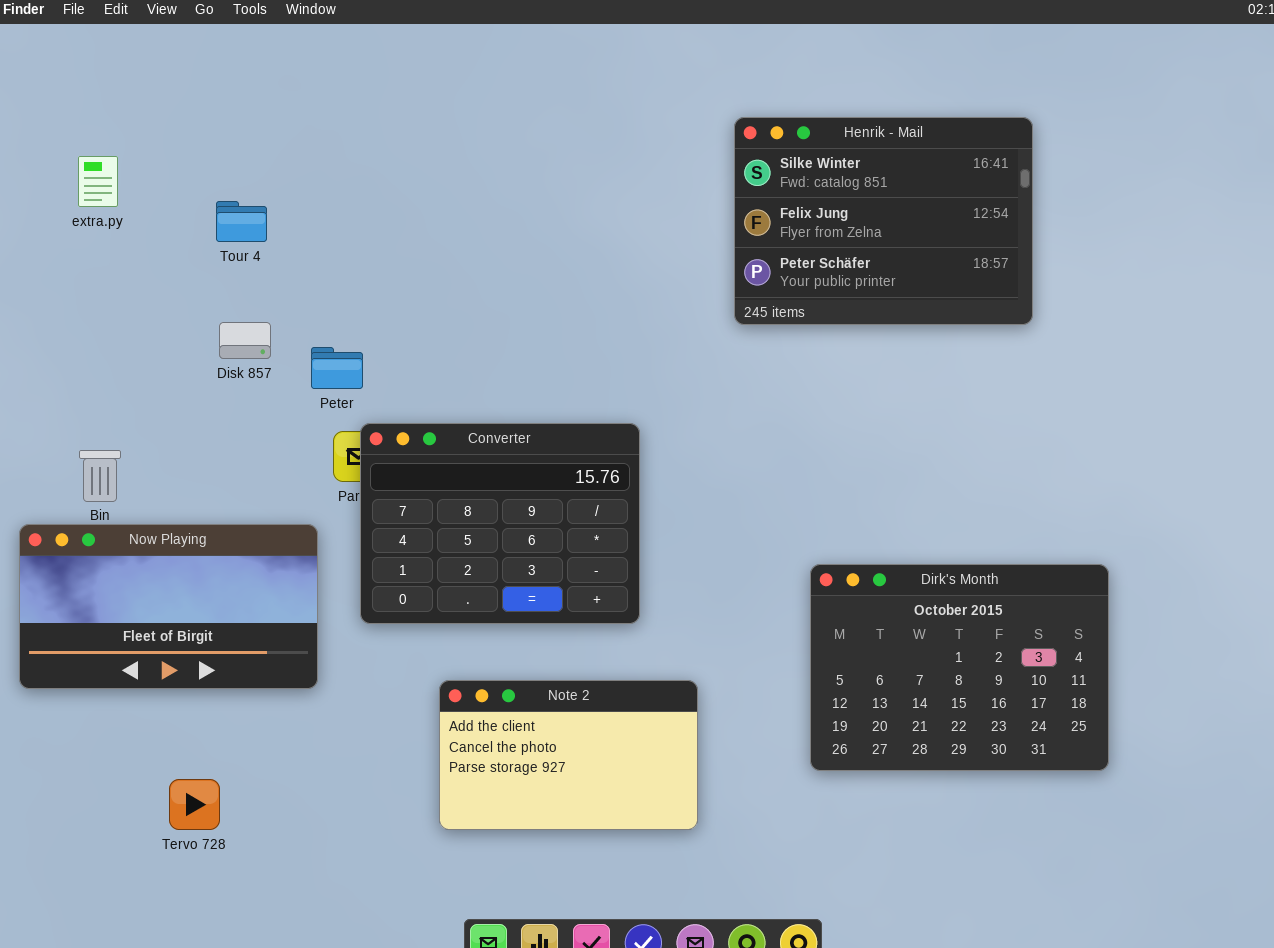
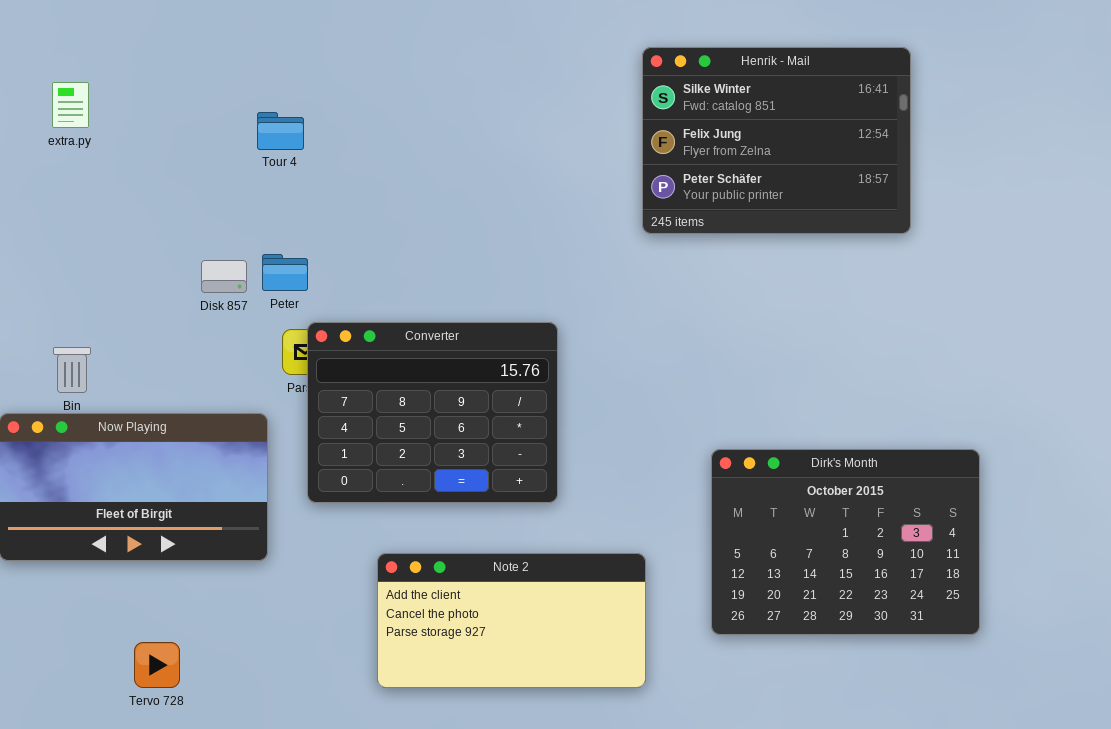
Tour 4: [216,201,267,242] -> [257,112,304,150], moved
Disk 857: [219,322,271,359] -> [201,260,247,293], moved
Note 2: [439,680,698,830] -> [377,553,646,688], resized

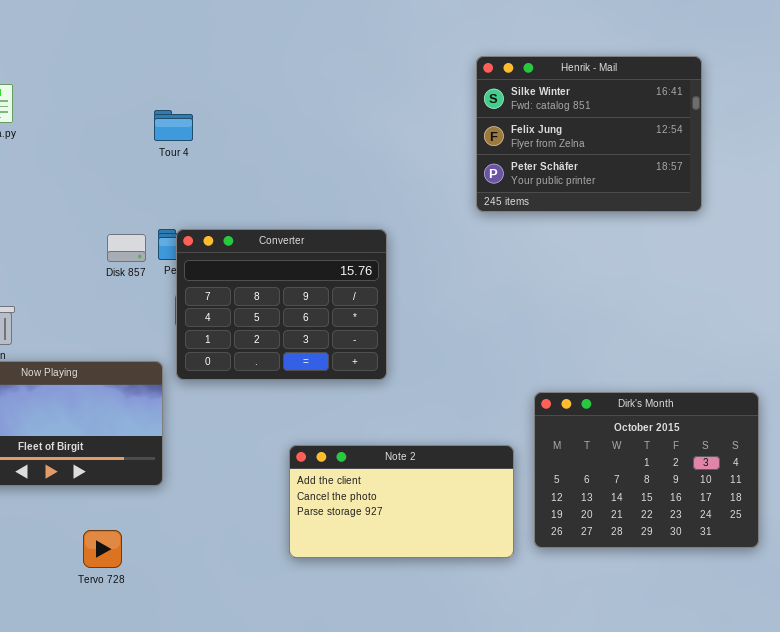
Converter: [307,322,558,503] -> [176,229,387,380], moved
Note 2: [377,553,646,688] -> [289,445,514,558], moved
Tervo 728: [134,642,180,688] -> [83,530,122,568], moved

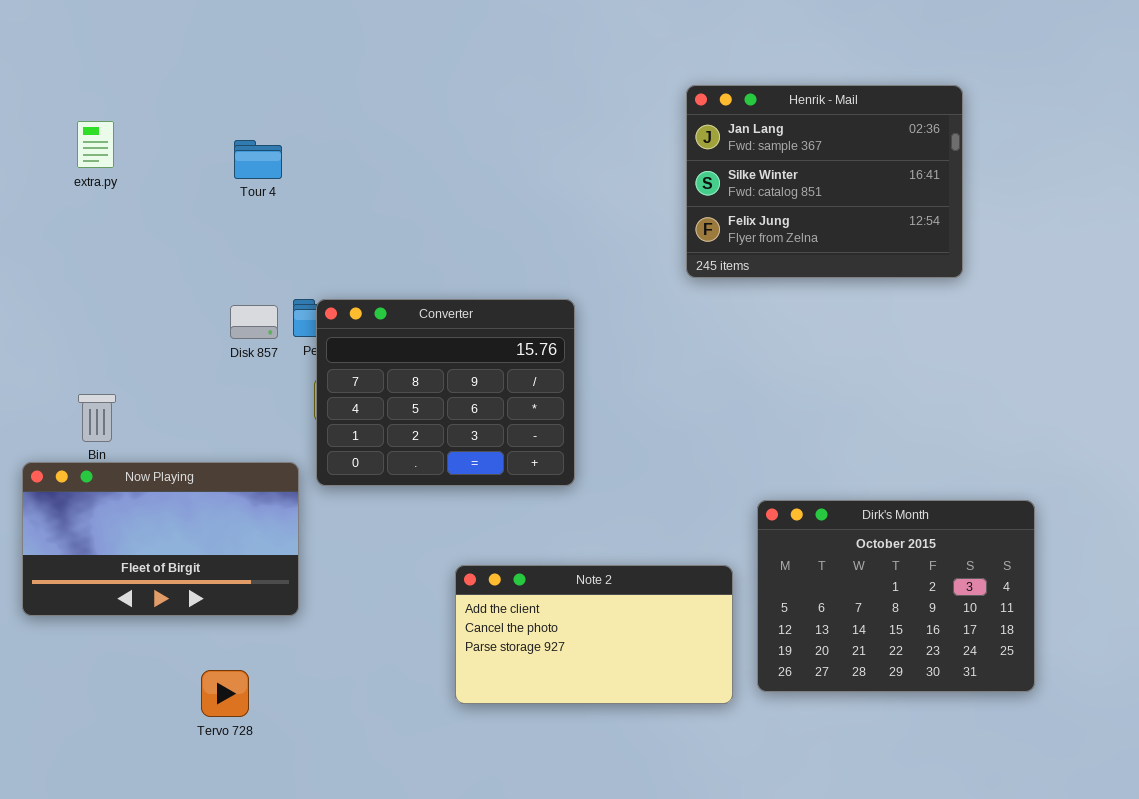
Henrik - Mail: [476,56,702,212] -> [686,85,963,278], scrolled up 1 row
Tour 4: [154,110,193,141] -> [234,140,282,179], moved

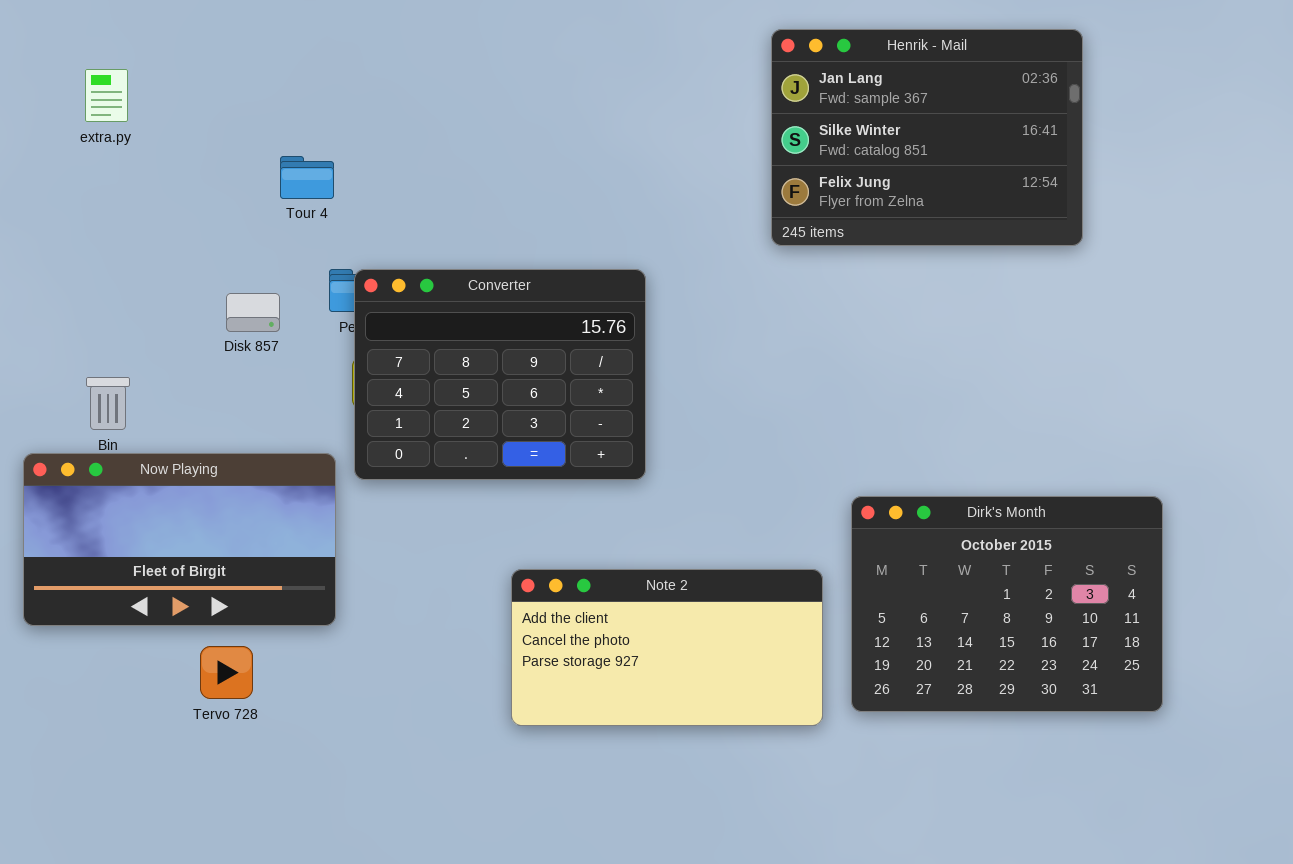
Tour 4: [234,140,282,179] -> [280,156,334,199], moved
Disk 857: [230,305,278,339] -> [226,293,280,332], moved
Tervo 728: [201,670,249,717] -> [200,646,253,699], moved

